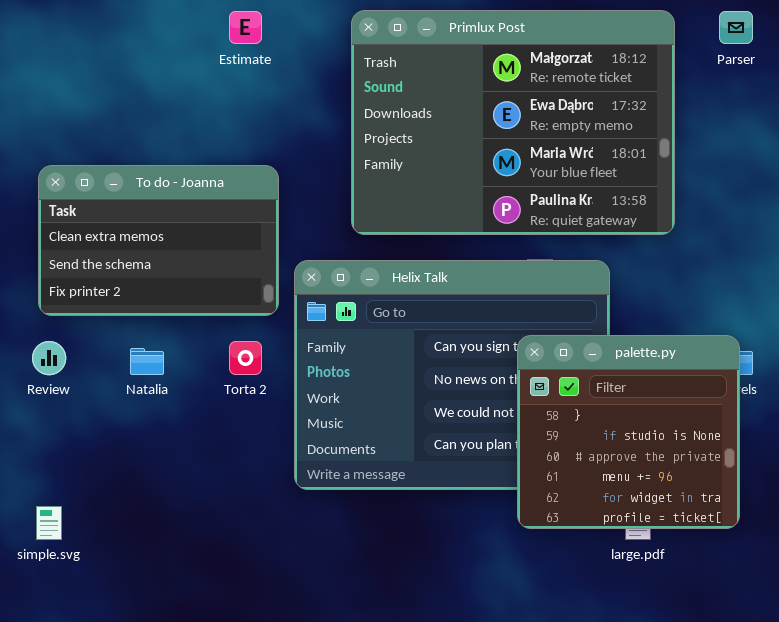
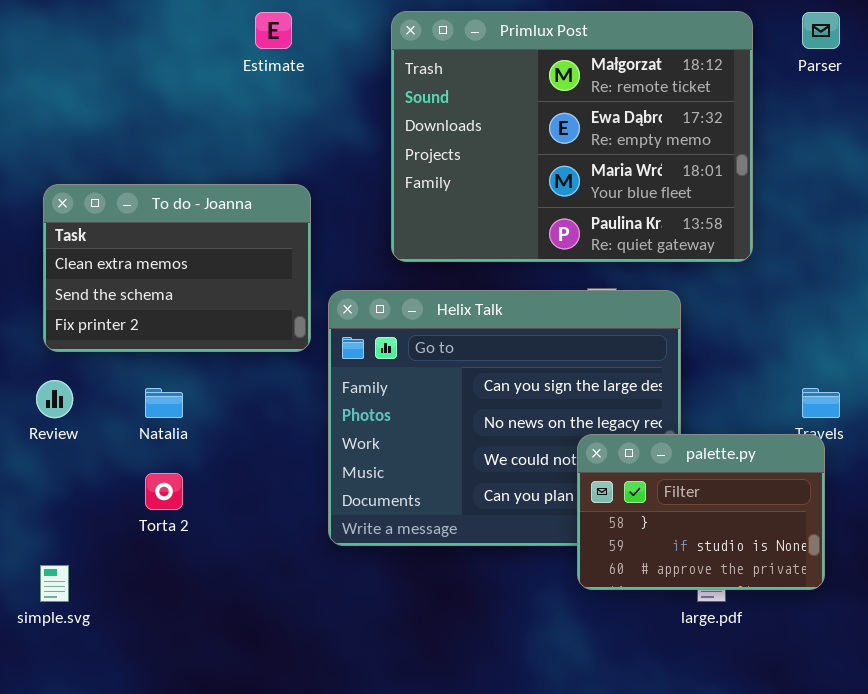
palette.py: [517,335,740,529] -> [577,434,825,590], resized
Torta 2: [229,341,262,375] -> [145,473,183,510], moved

